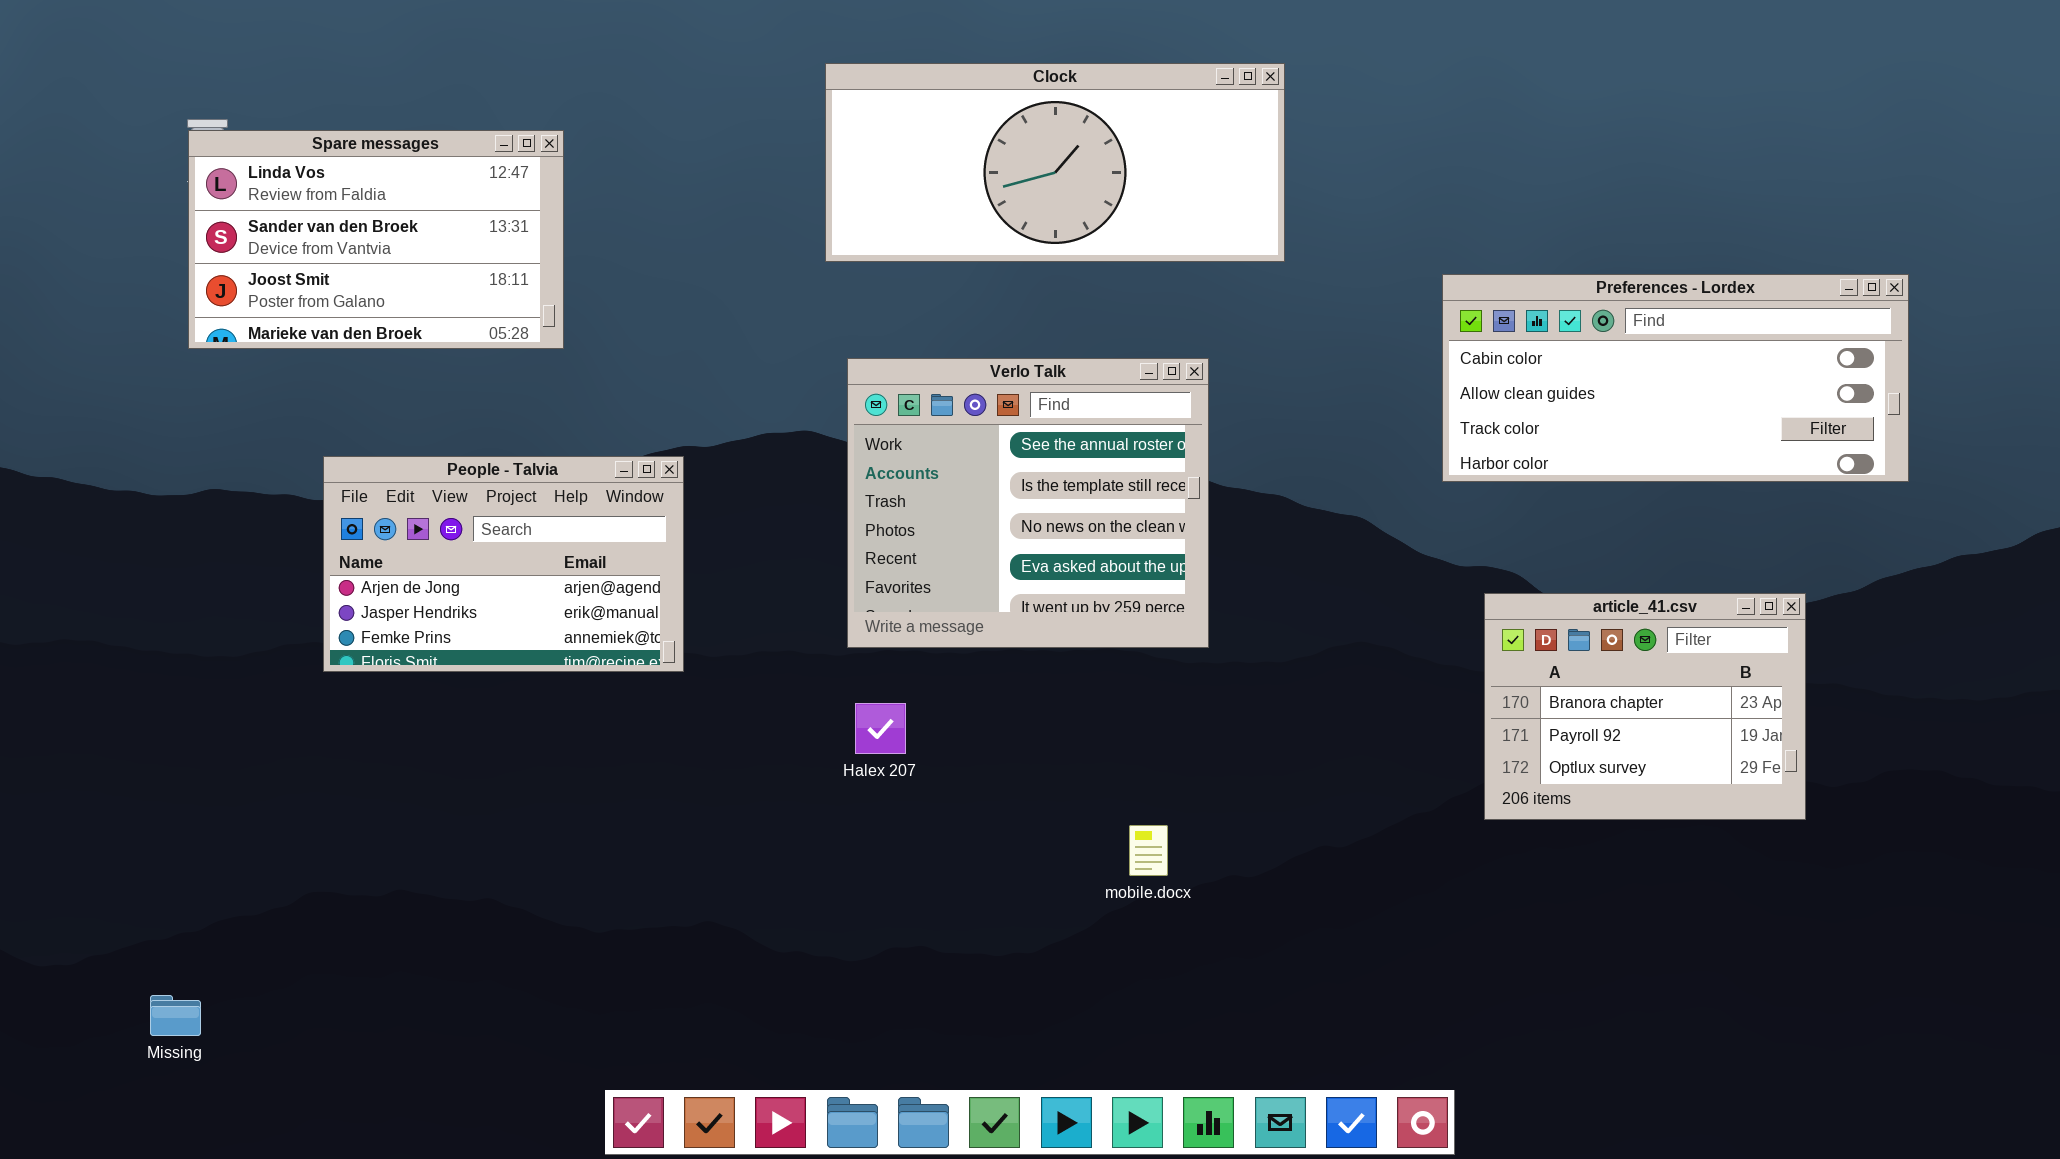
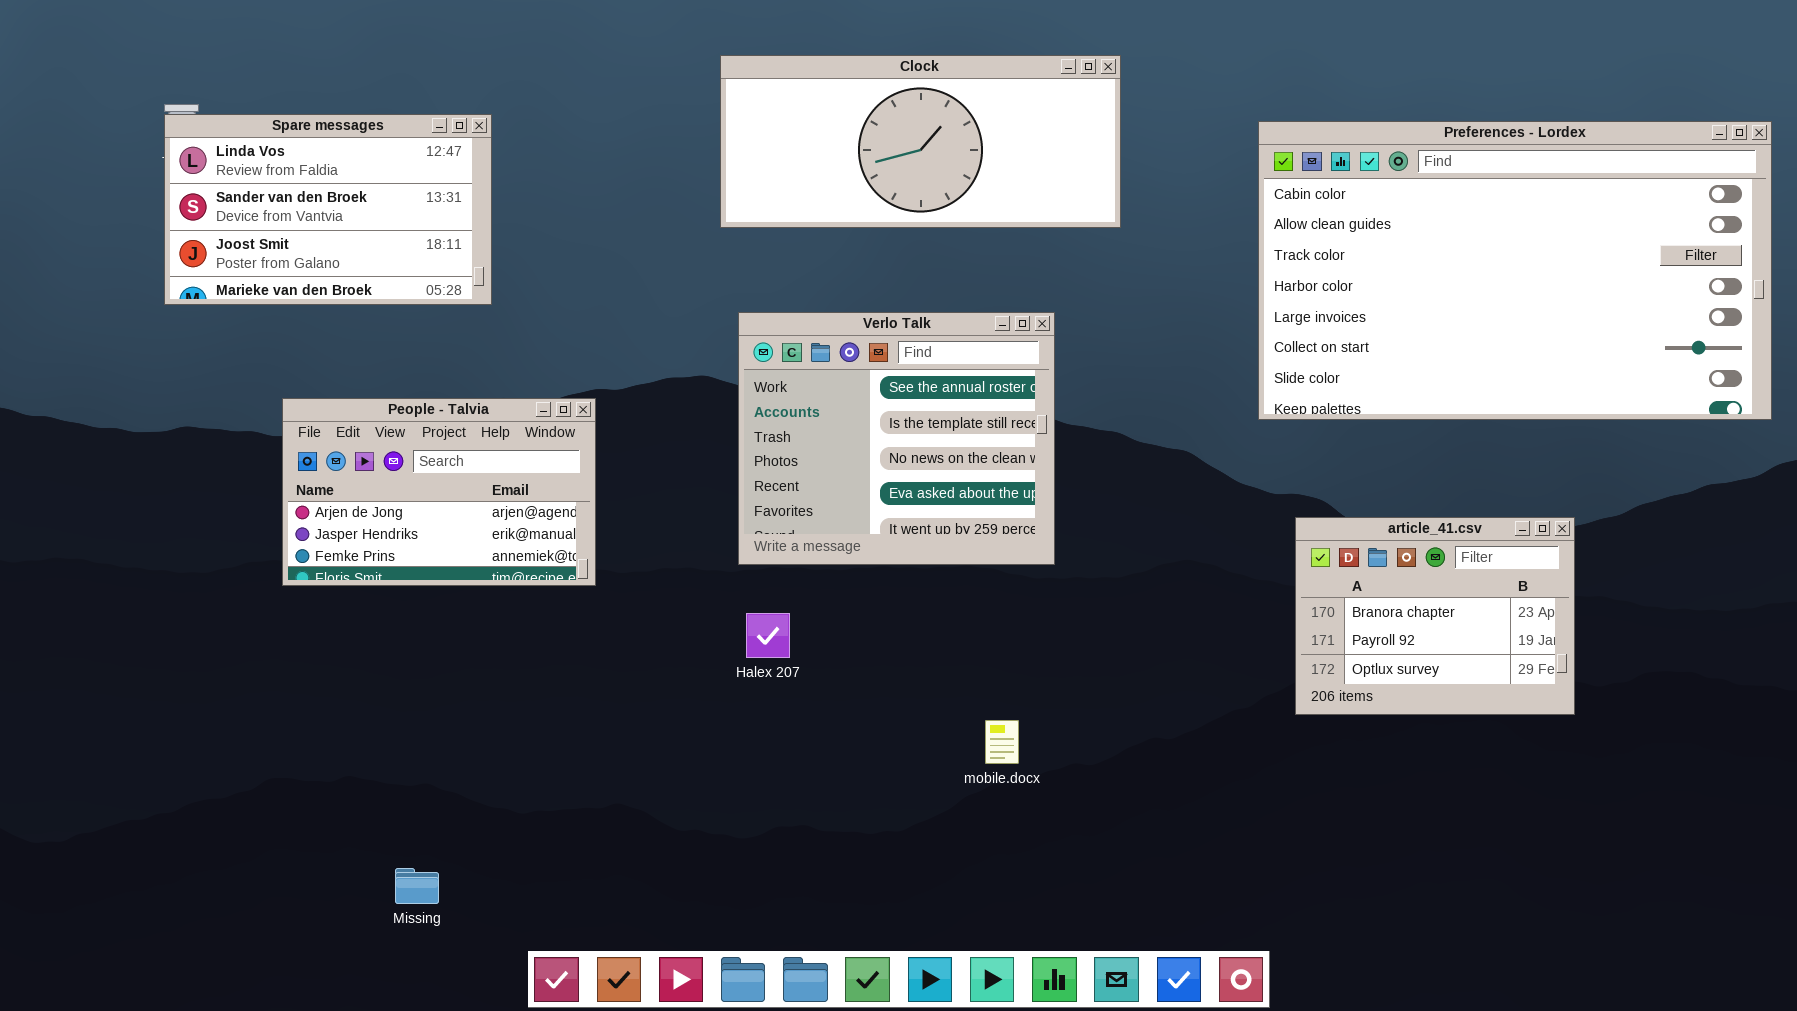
Preferences - Lordex: [1442,274,1909,482] -> [1258,121,1772,420], resized
Missing: [150,995,201,1036] -> [395,868,439,904], moved

